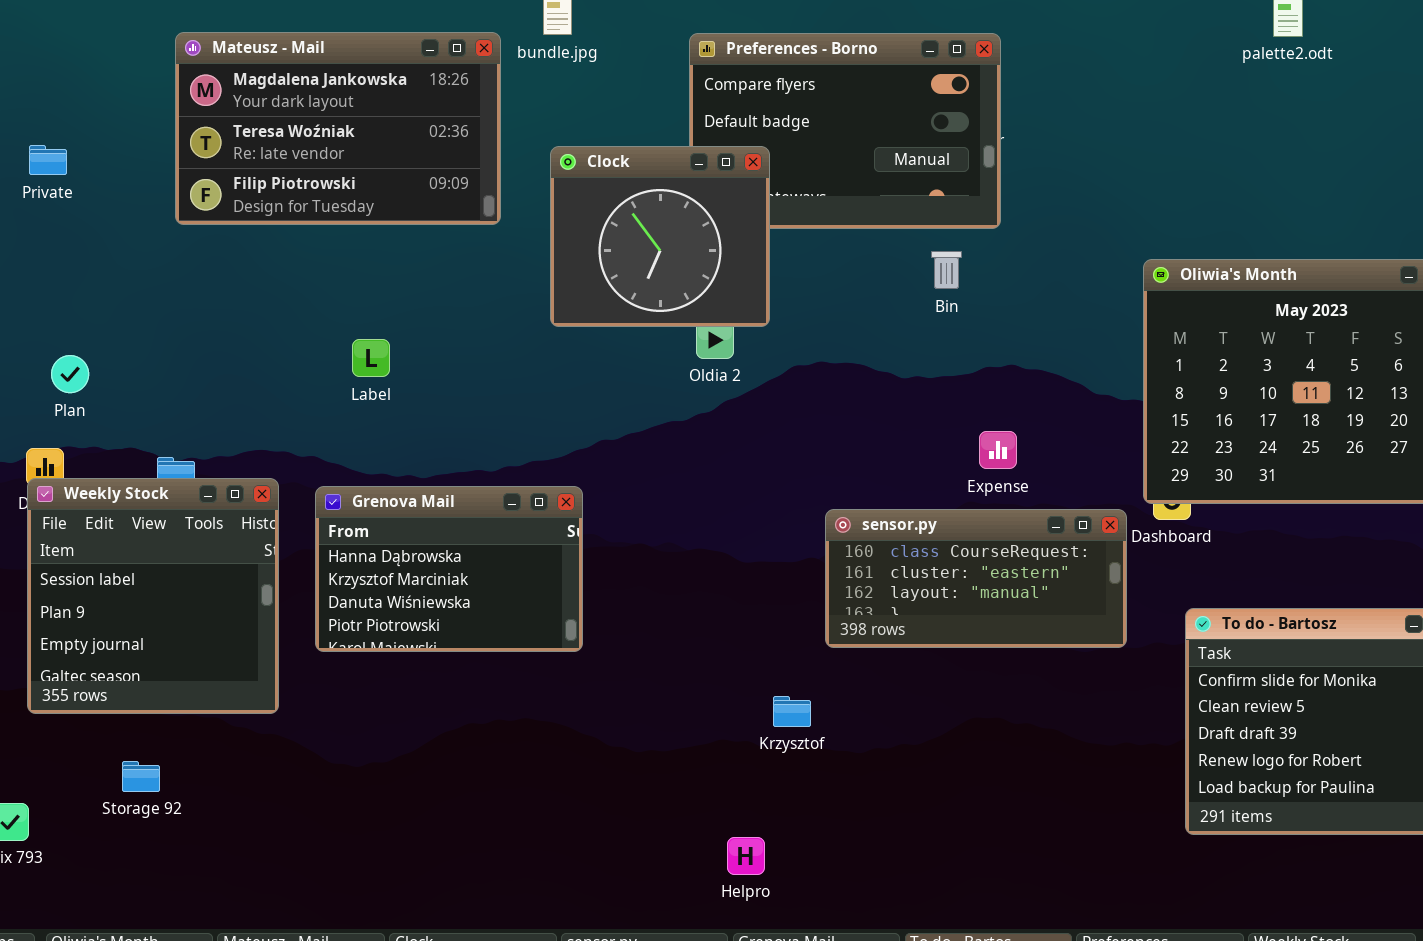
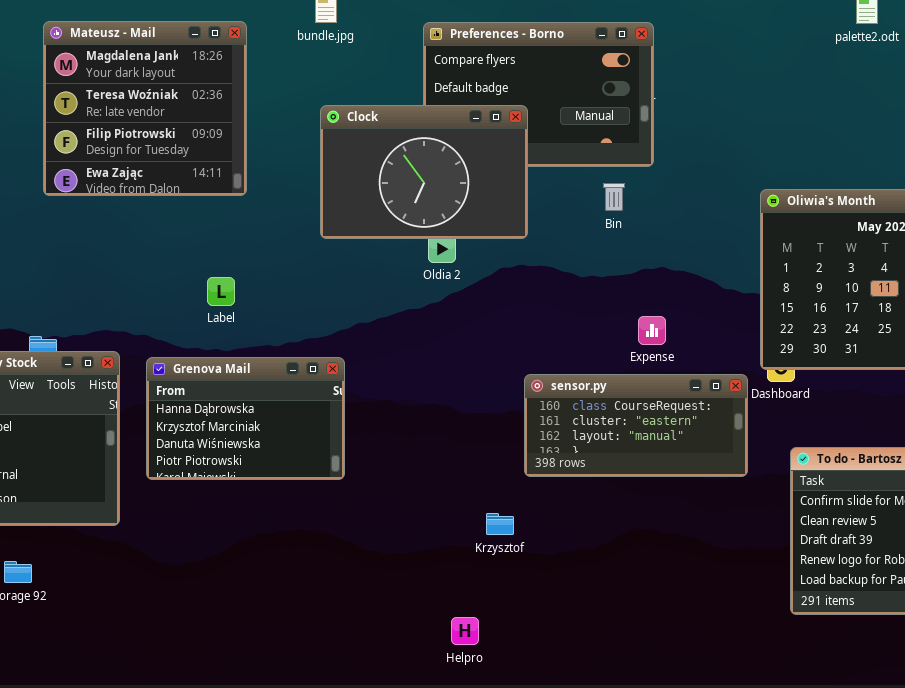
Mateusz - Mail: [175,32,501,225] -> [43,21,247,196], resized
Clock: [550,146,770,327] -> [320,105,528,239], resized
Label: [352,339,390,377] -> [207,277,235,306], moved

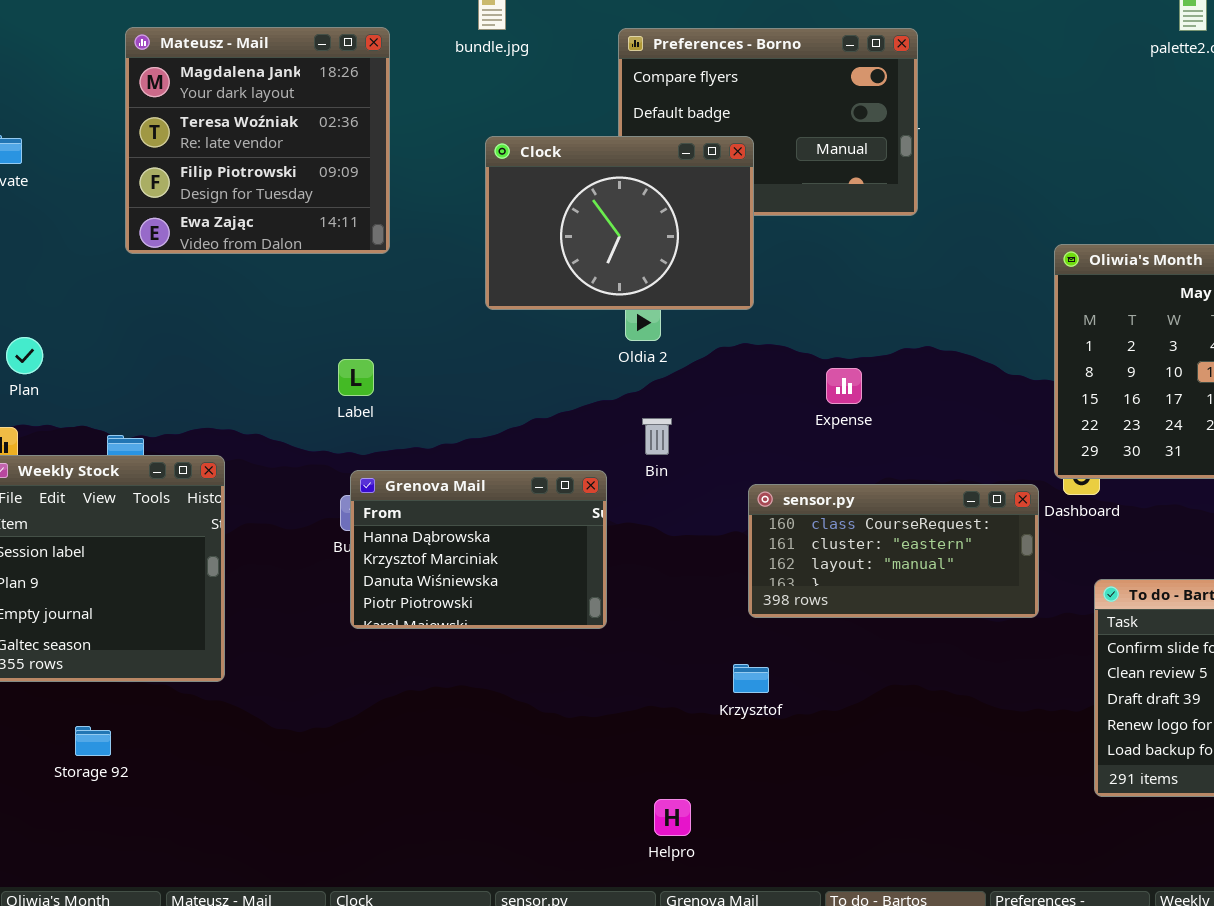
Bin: [603,183,625,211] -> [642,418,672,455], moved
Expense: [638,316,666,345] -> [826,368,862,404], moved
Grenova Mail: [146,357,345,480] -> [350,470,607,629], moved
Krzysztof: [486,513,514,535] -> [733,664,769,693], moved

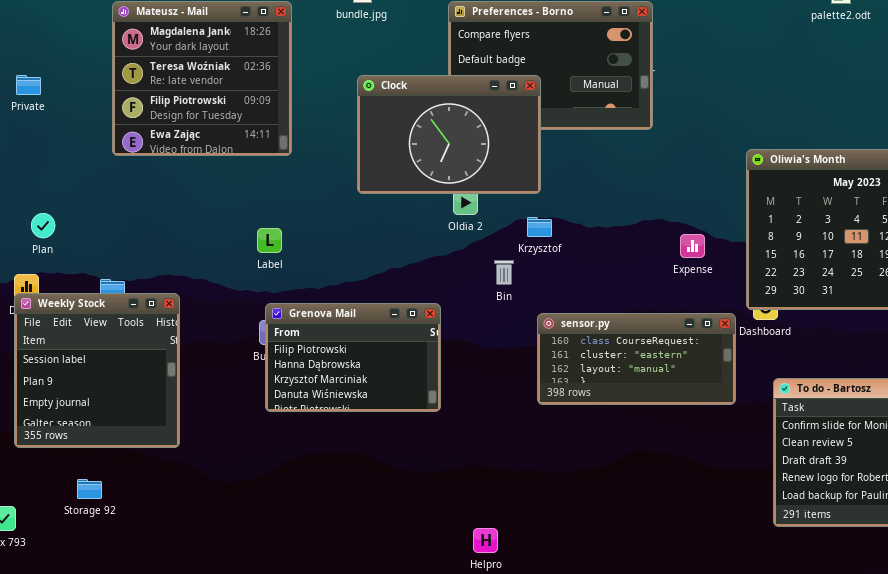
Expense: [826,368,862,404] -> [680,234,705,258], moved
Bin: [642,418,672,455] -> [494,260,514,285], moved
Grenova Mail: [350,470,607,629] -> [265,303,441,412], scrolled up 1 row
Krzysztof: [733,664,769,693] -> [527,217,552,237], moved

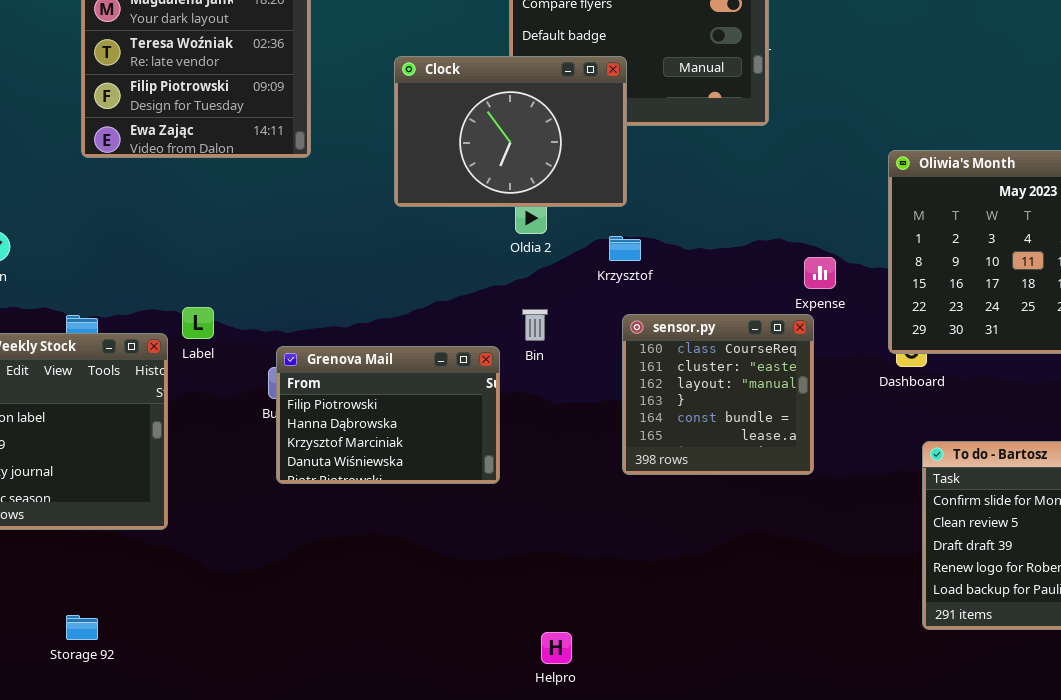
Label: [257,228,282,253] -> [182,307,214,339], moved
Bin: [494,260,514,285] -> [522,309,548,341], moved
sensor.py: [537,313,736,405] -> [622,314,814,475], resized
Storage 92: [77,479,102,499] -> [66,615,98,640], moved

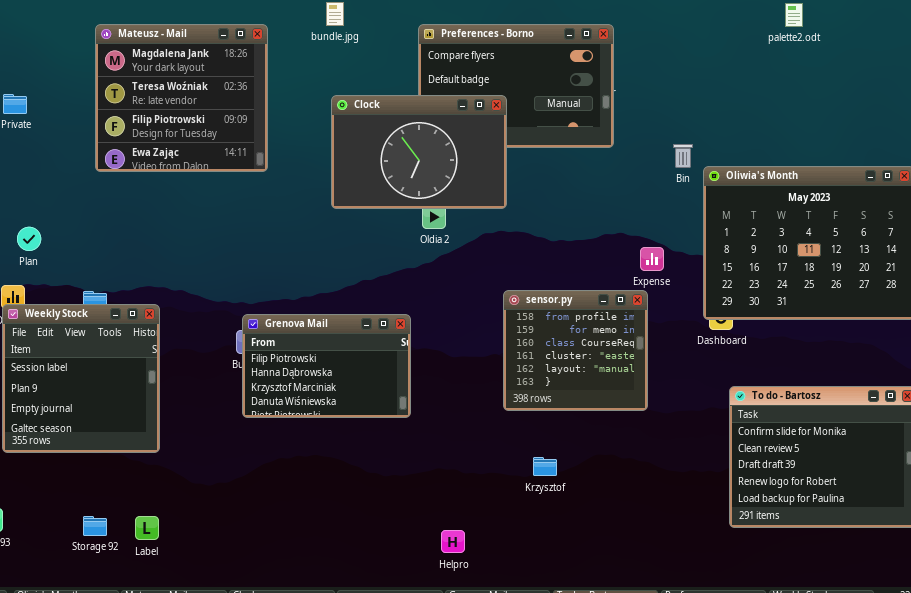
Krzysztof: [609,236,641,261] -> [533,457,557,476], moved
Label: [182,307,214,339] -> [135,516,159,540], moved
Bin: [522,309,548,341] -> [673,144,693,168], moved
sensor.py: [622,314,814,475] -> [503,290,648,411], scrolled up 2 rows

